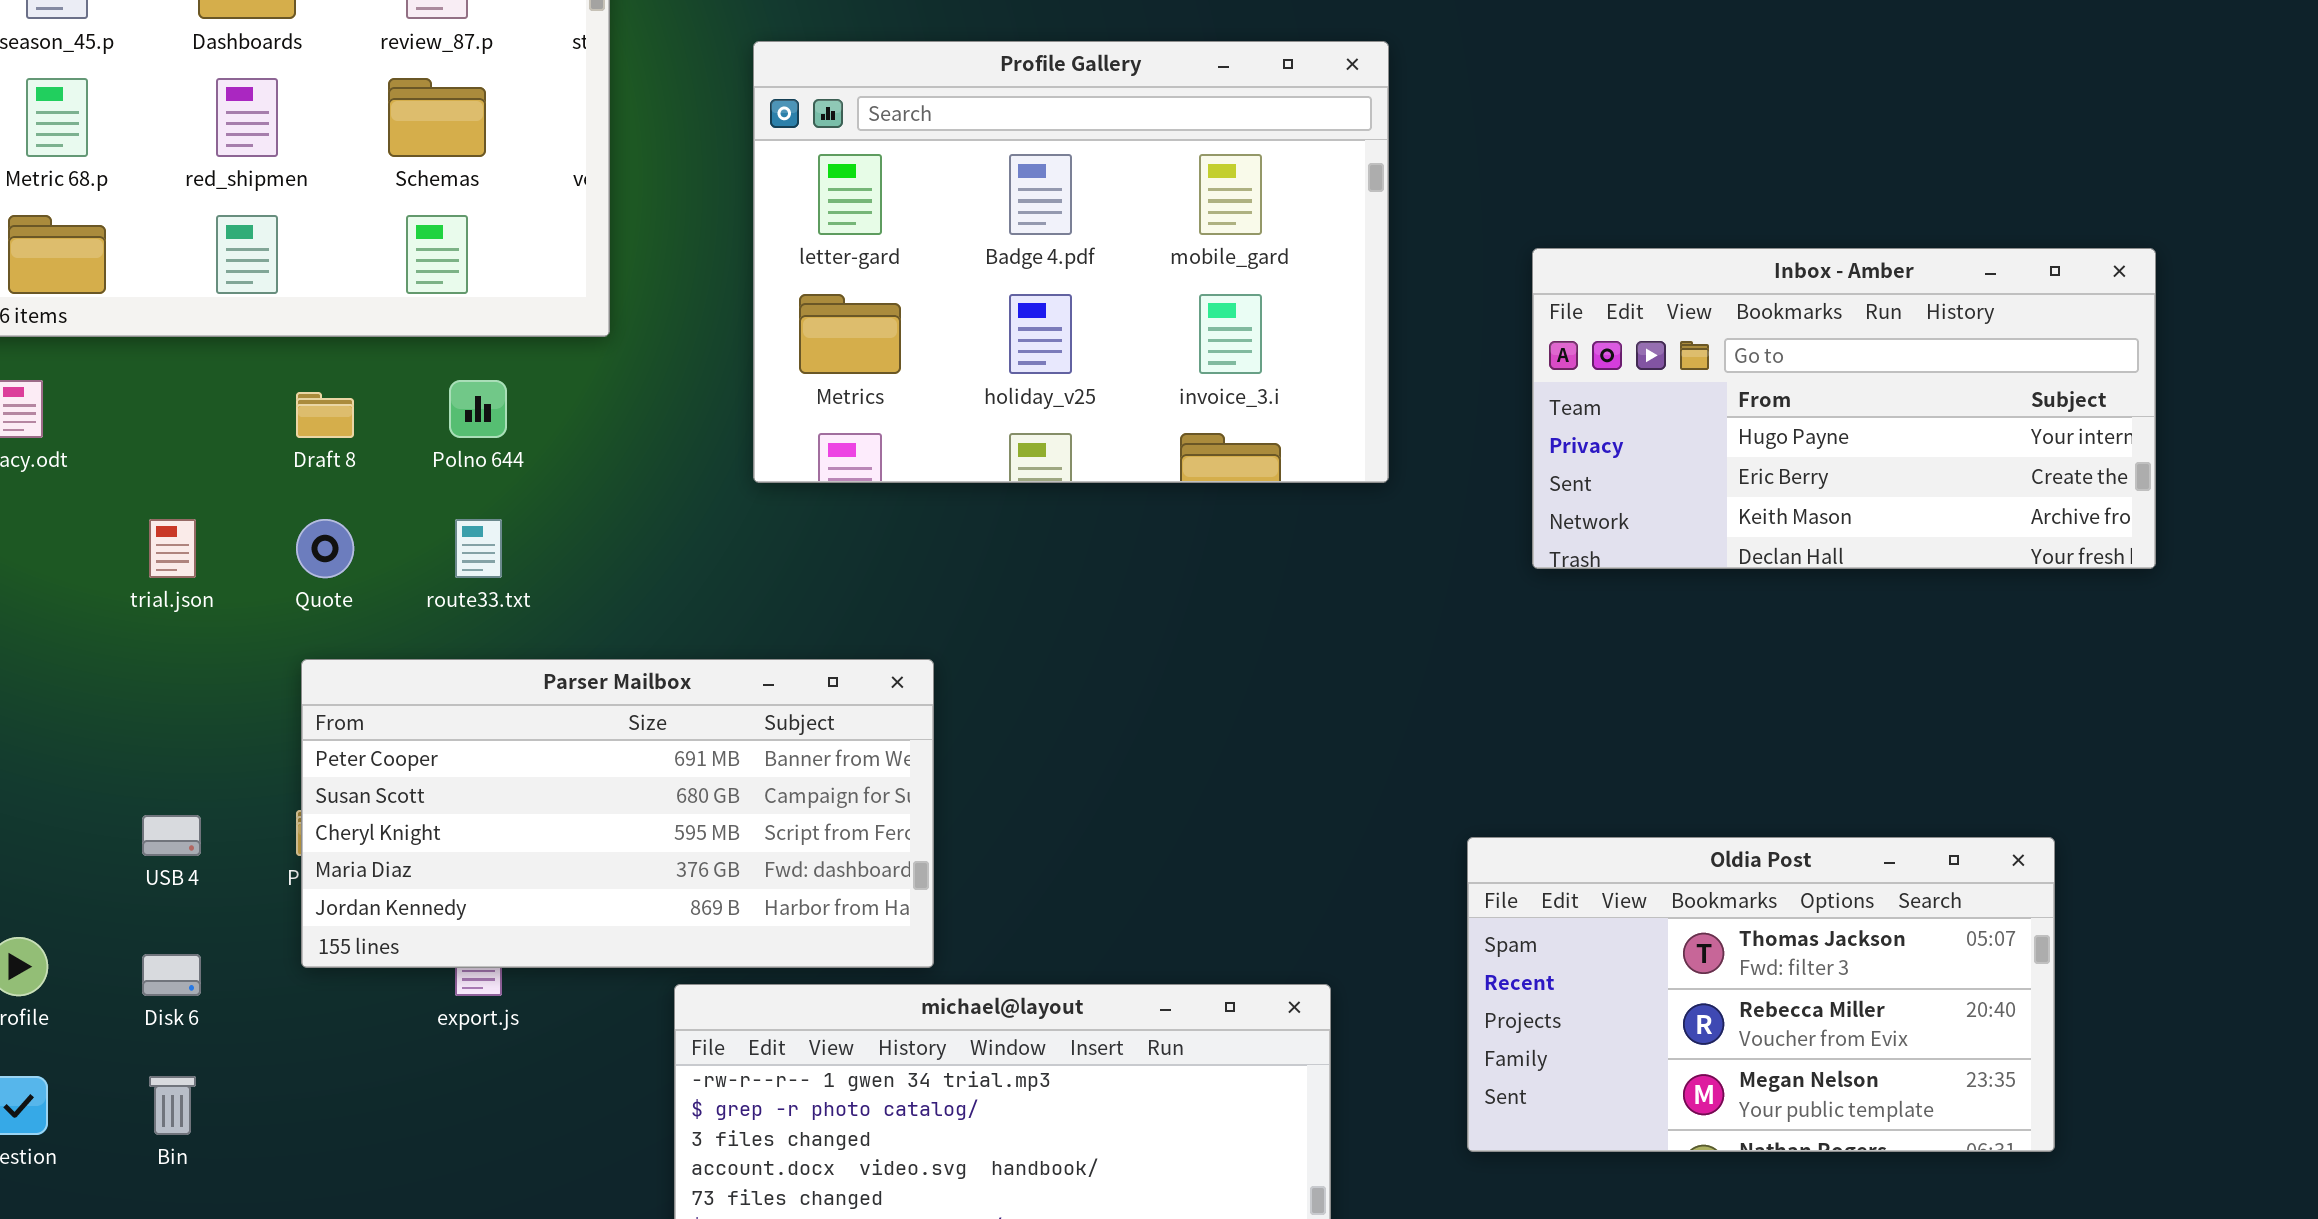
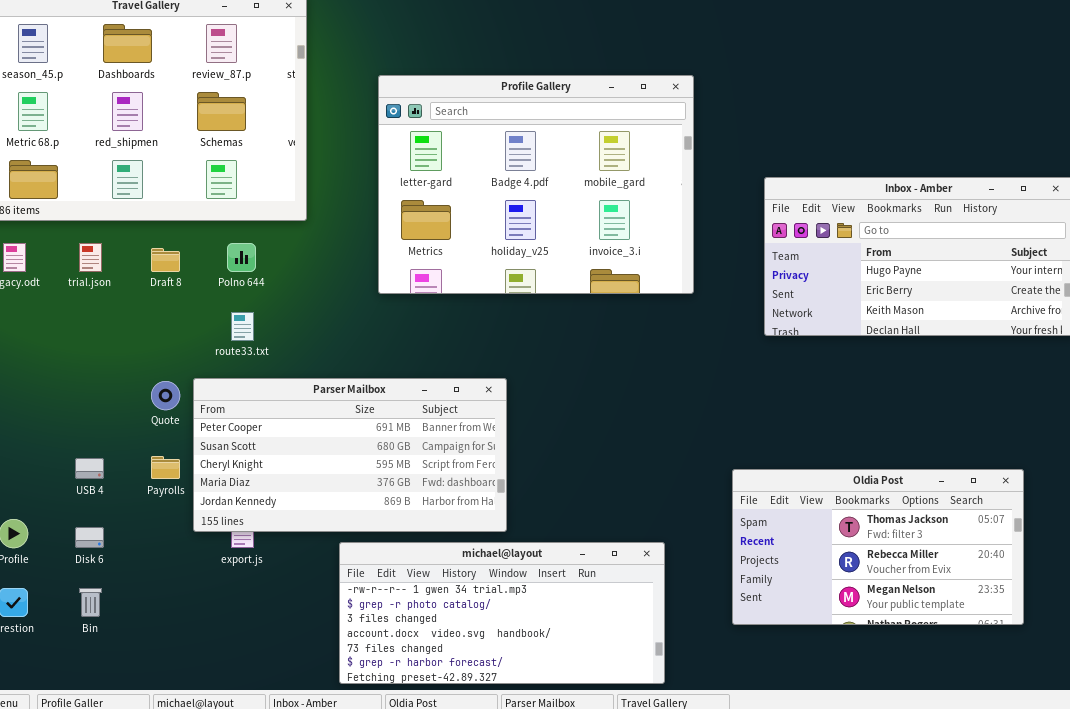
trial.json: [149,519,196,578] -> [79,243,102,272], moved
Quote: [296,519,354,578] -> [151,381,180,410], moved
Parser Mailbox: [301,659,934,968] -> [193,378,507,532], moved

